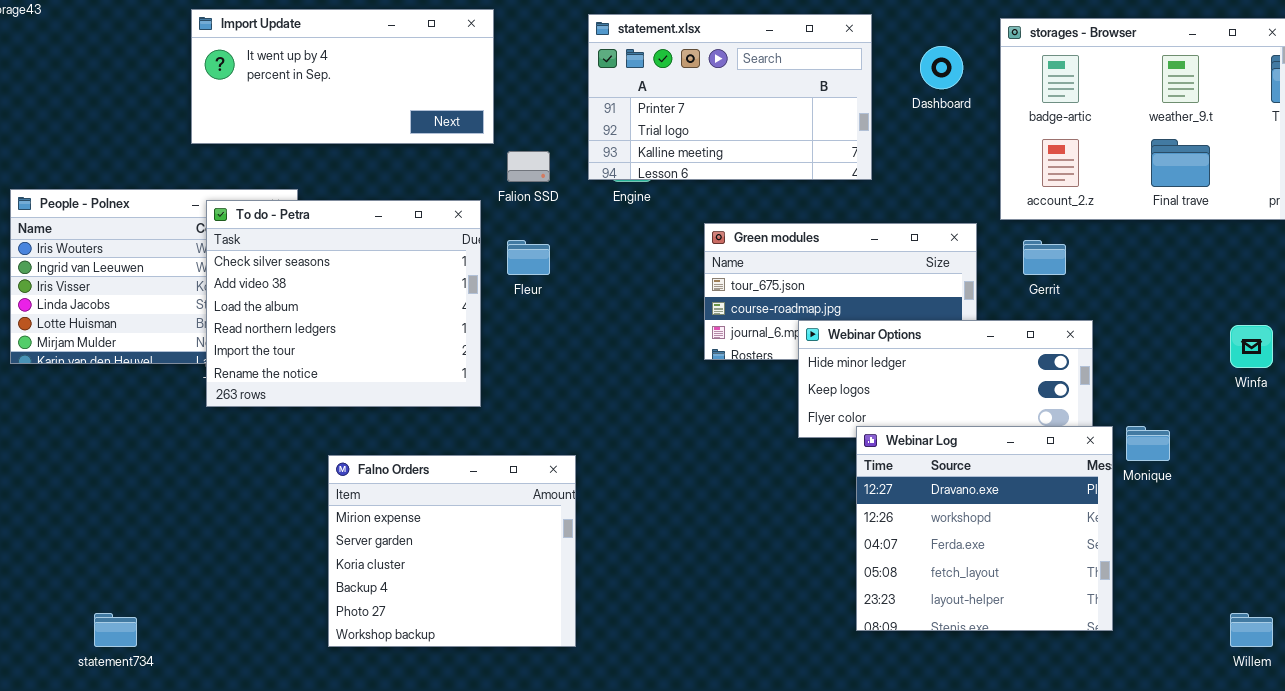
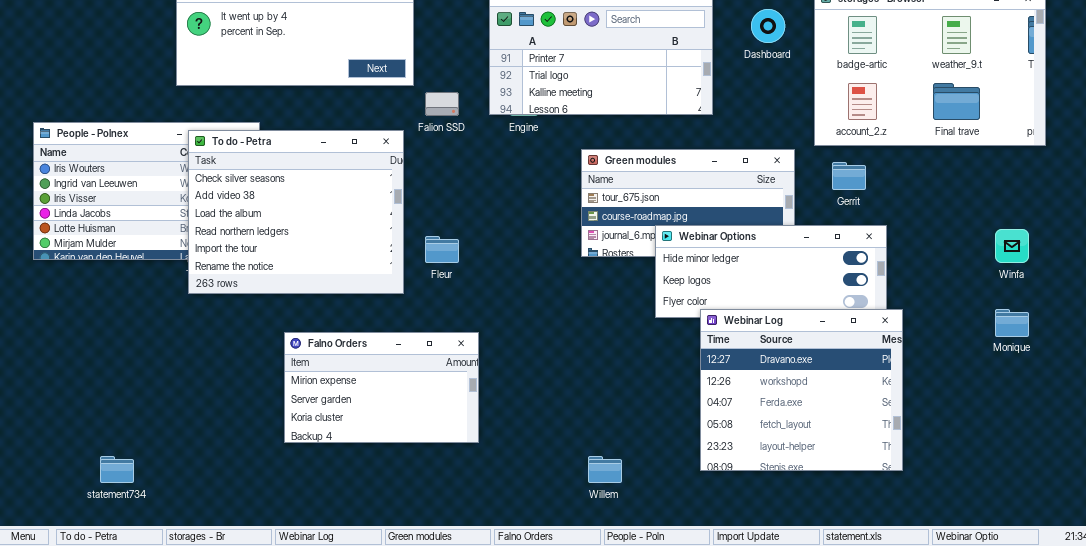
Fleur: [507,240,550,275] -> [425,236,459,263], moved
Monique: [1126,426,1170,461] -> [995,309,1029,337], moved
Falno Orders: [328,455,576,647] -> [284,332,479,443], resized
Willem: [1230,613,1273,647] -> [588,456,622,483], moved

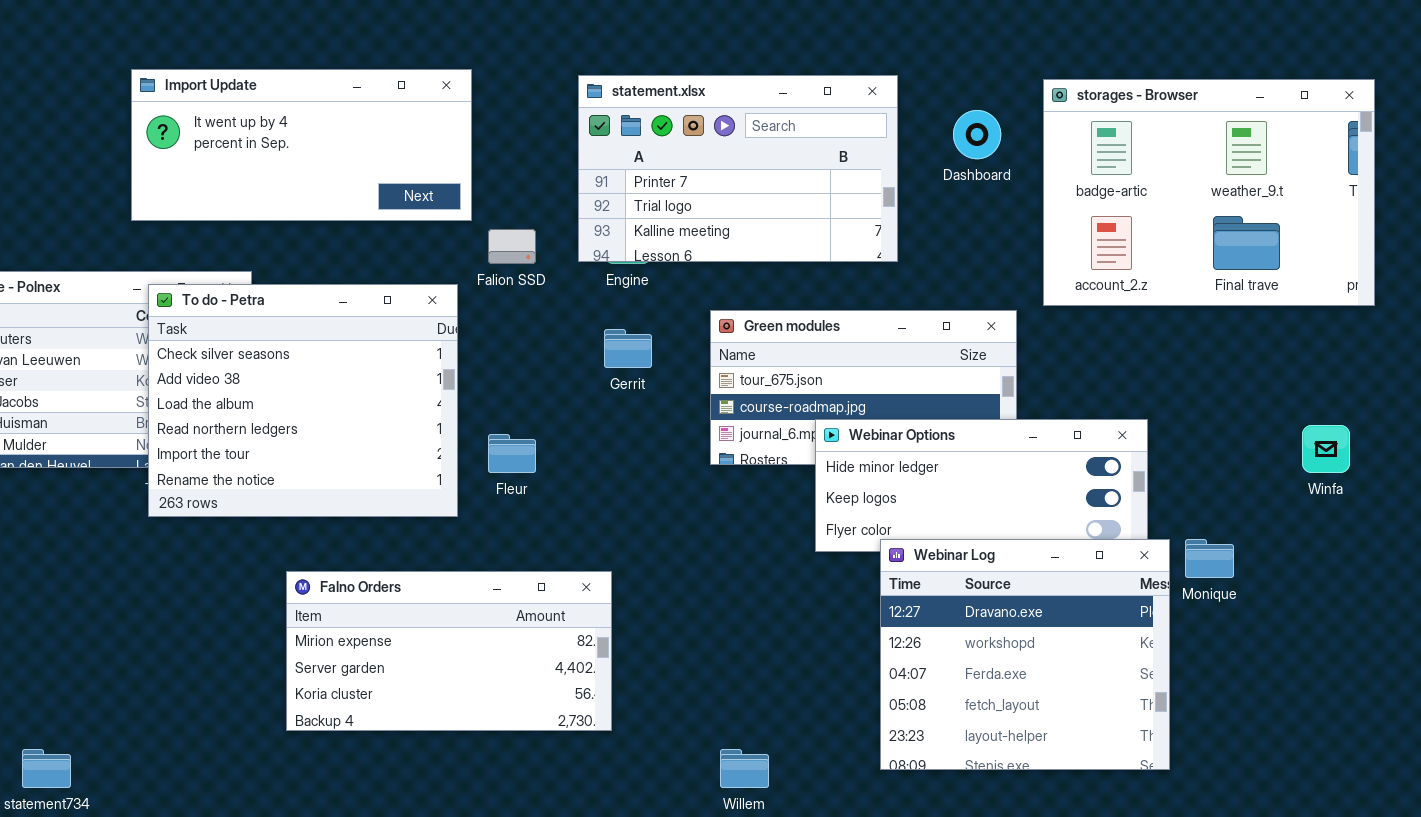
Gerrit: [832,162,866,190] -> [604,329,652,368], moved
Monique: [995,309,1029,337] -> [1185,539,1234,578], moved
Falno Orders: [284,332,479,443] -> [286,571,612,731], resized

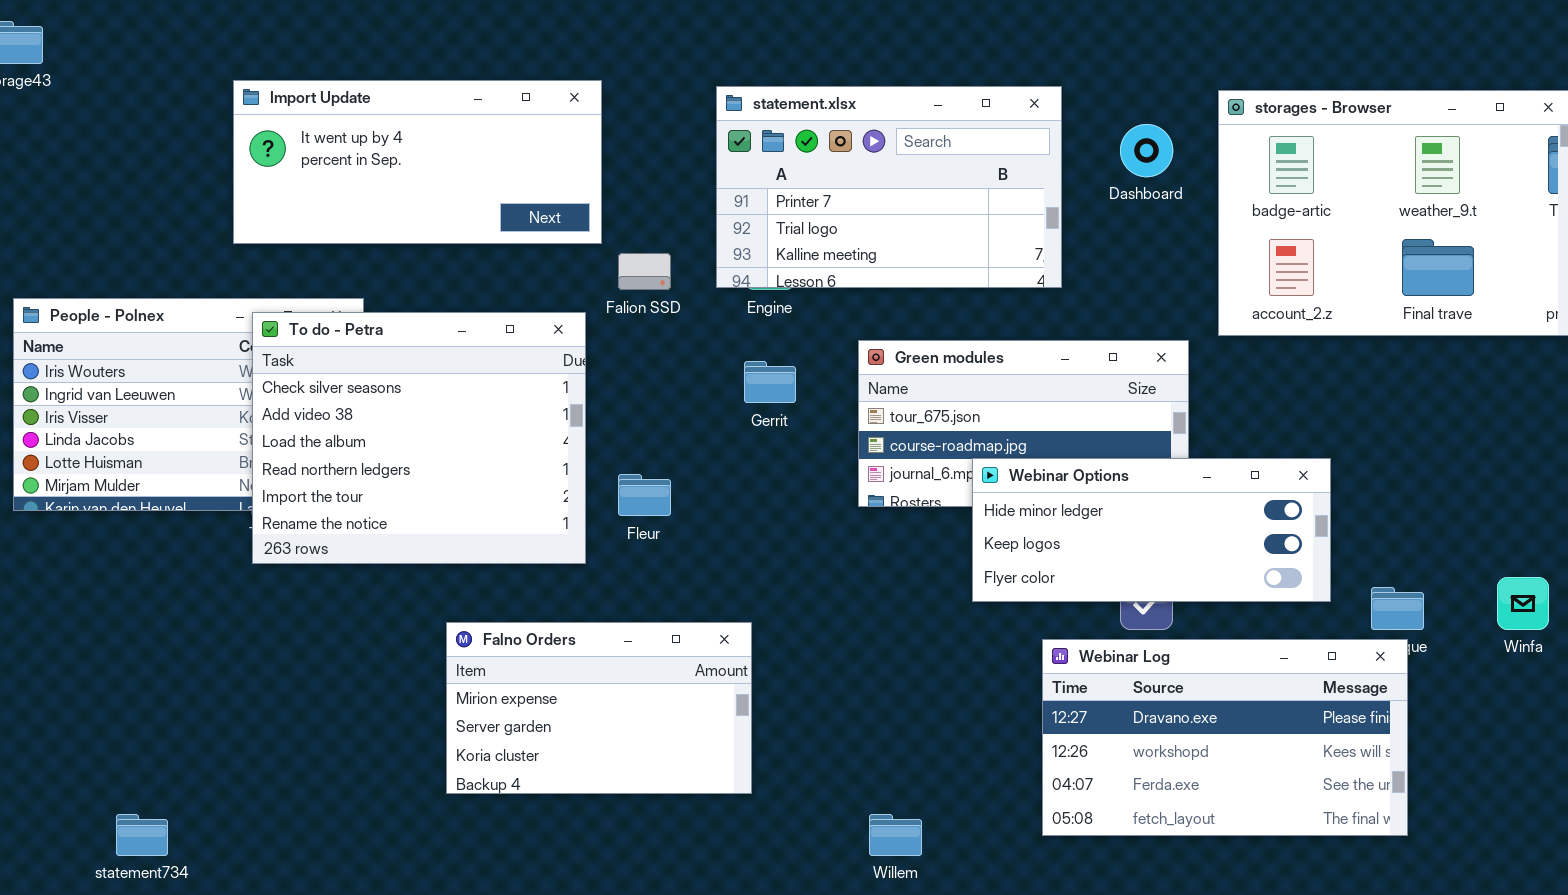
Winfa: [1302,425,1350,473] -> [1497,577,1549,630], moved
Webinar Log: [880,539,1170,770] -> [1042,639,1408,836], resized
Falno Orders: [286,571,612,731] -> [446,622,752,794], resized

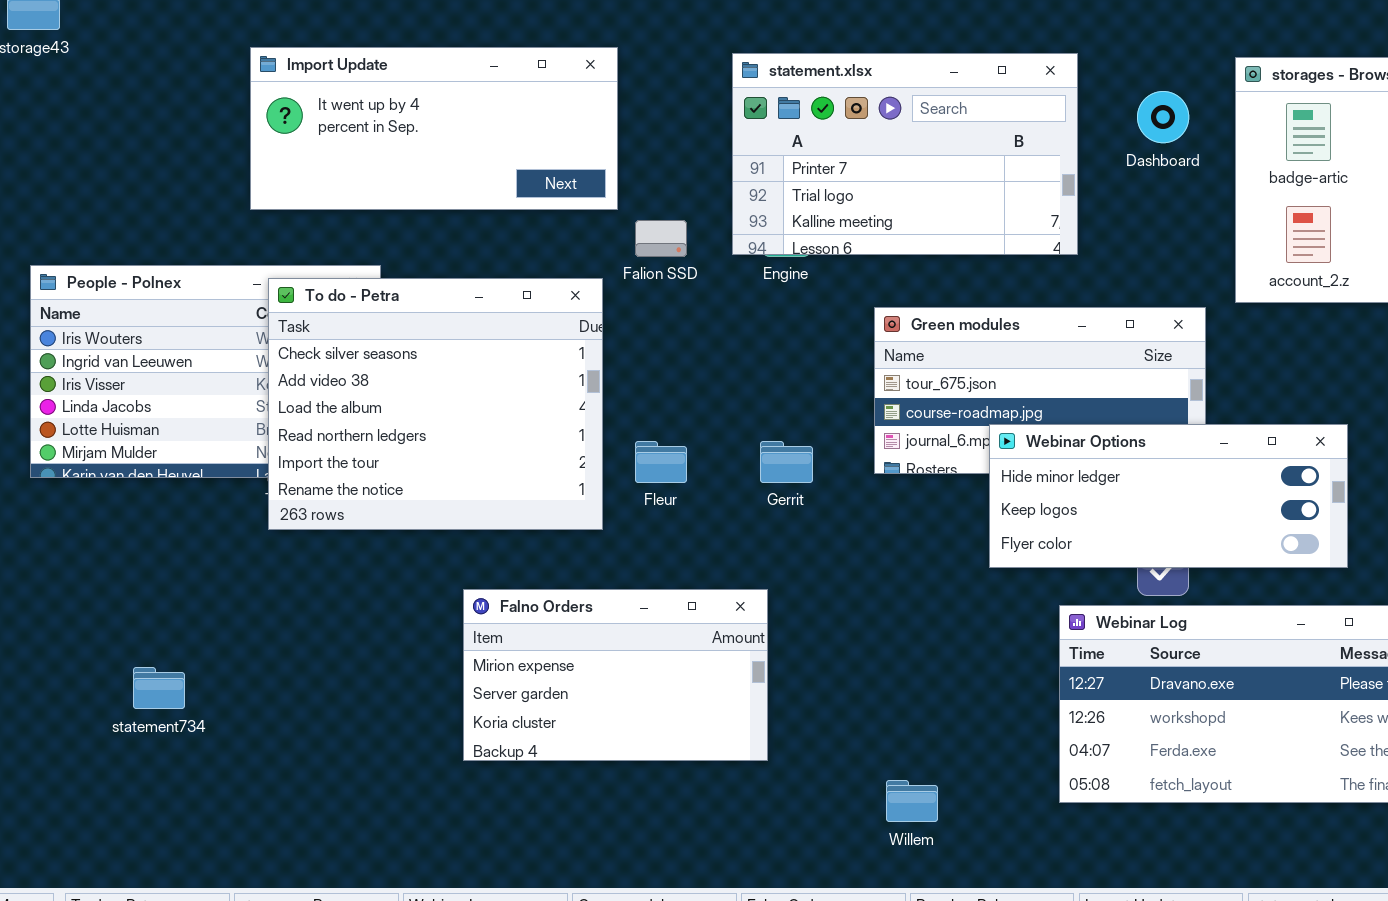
Gerrit: [744,361,796,403] -> [760,441,813,483], moved
statement734: [116,814,168,856] -> [133,667,185,709], moved

